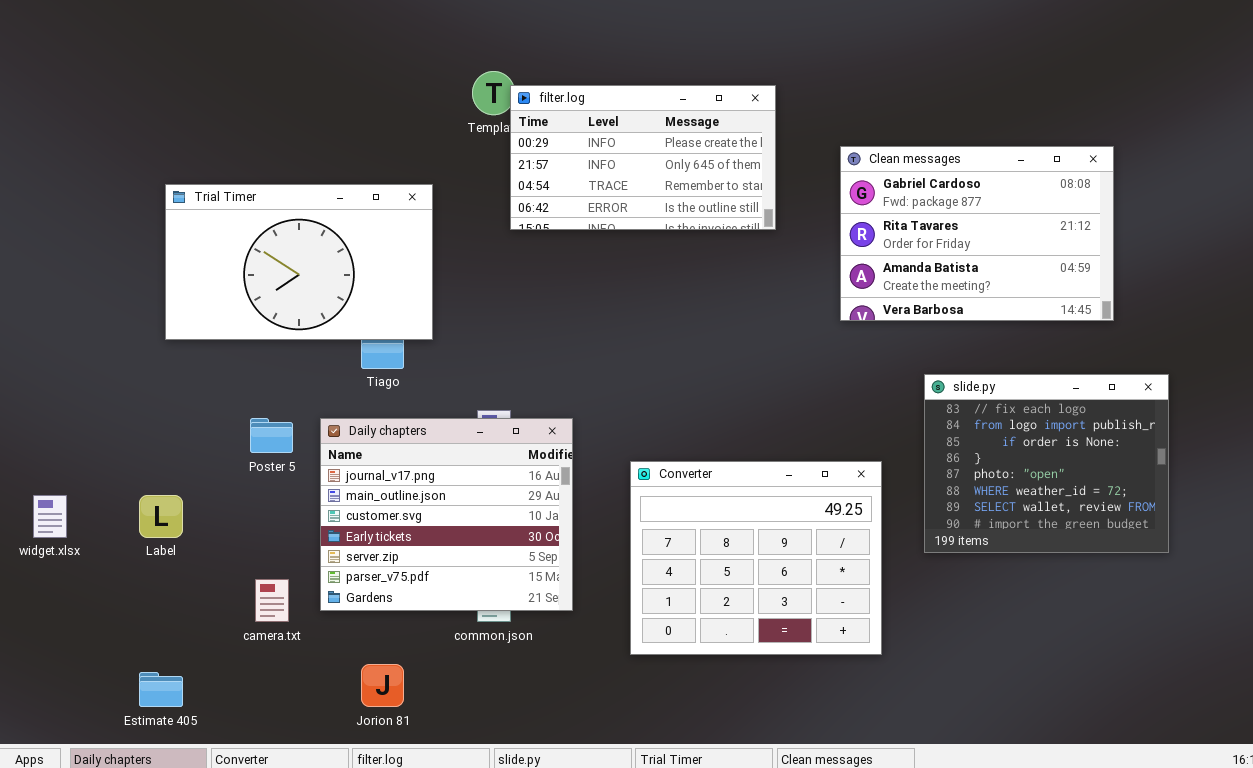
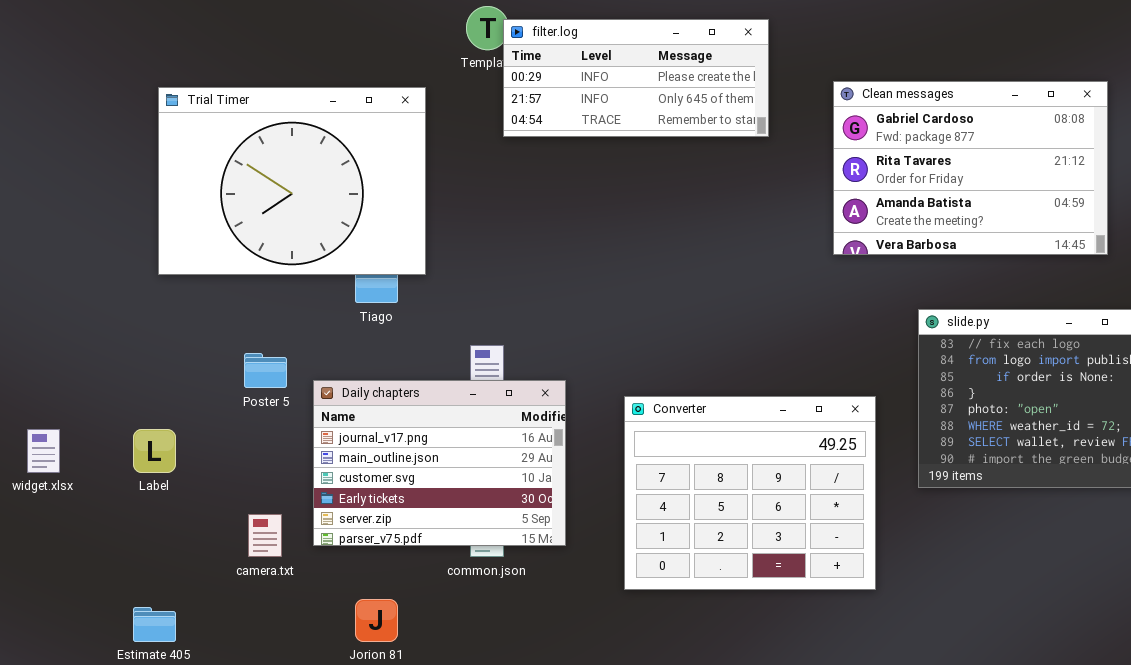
filter.log: [510,85,776,230] -> [503,19,769,137], resized
Trial Timer: [165,184,433,340] -> [158,87,426,275], resized
Daily chapters: [320,418,573,611] -> [313,380,566,546], resized

